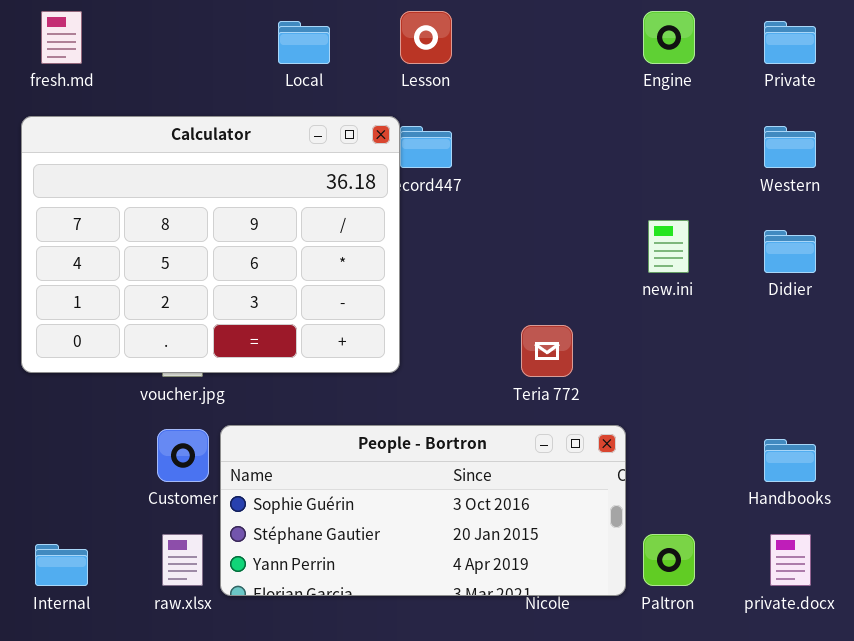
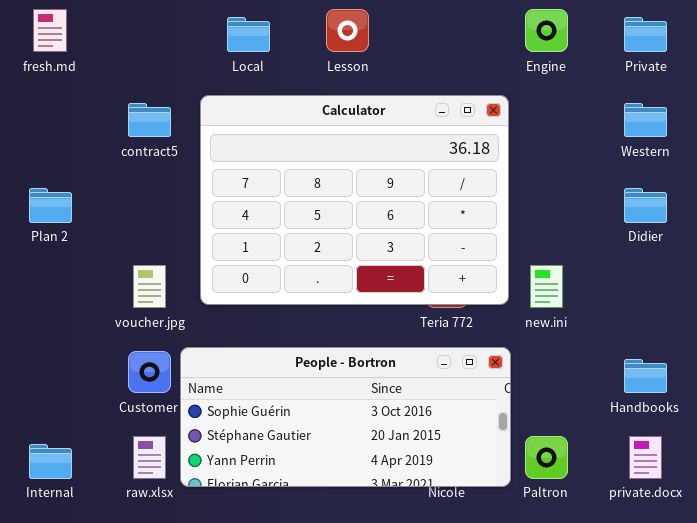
Calculator: [21,116,400,373] -> [200,95,509,305], moved
new.ini: [648,220,689,273] -> [530,265,563,308], moved

